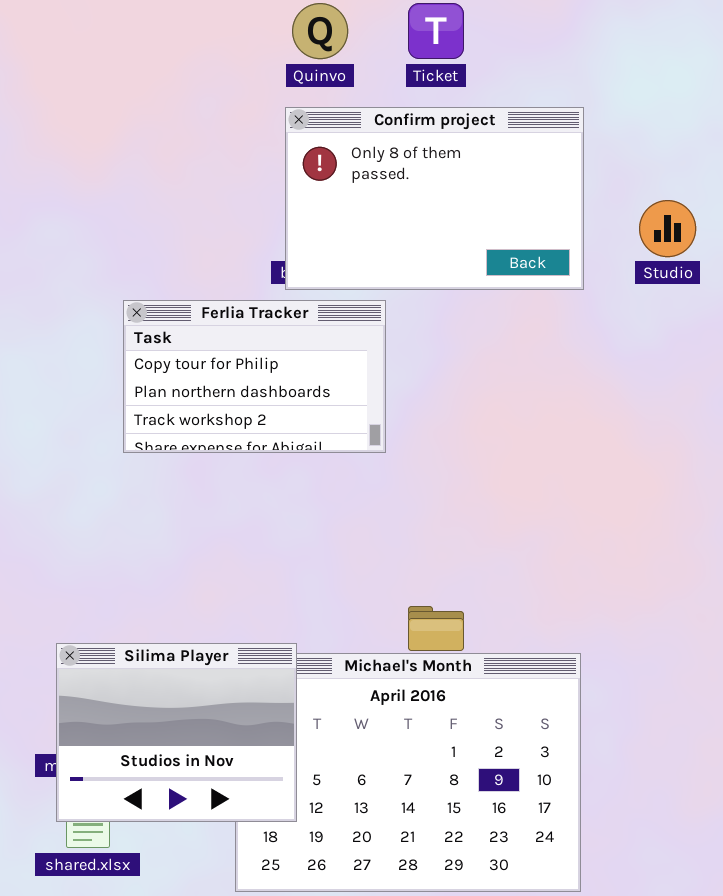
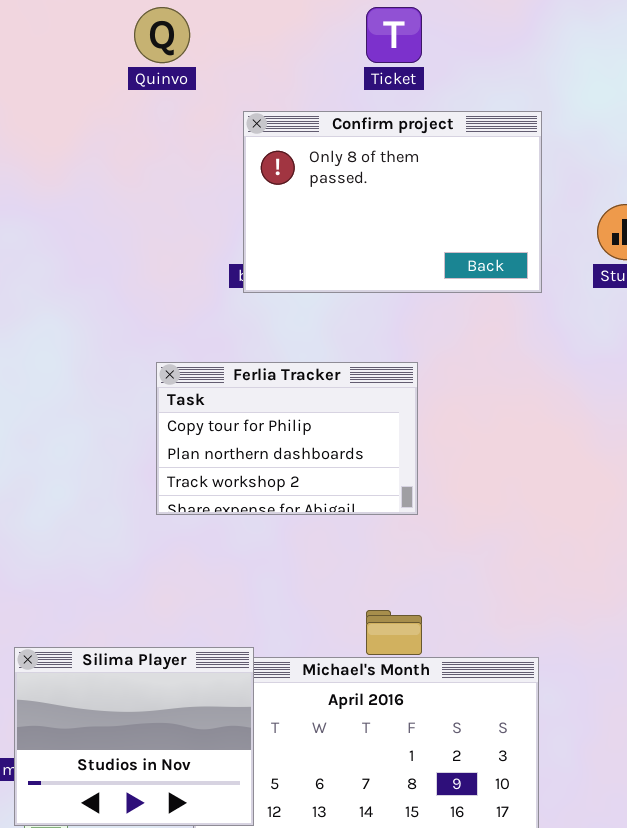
Quinvo: [292,3,348,59] -> [134,7,190,63], moved
Ferlia Tracker: [123,300,386,453] -> [156,362,418,515], moved

